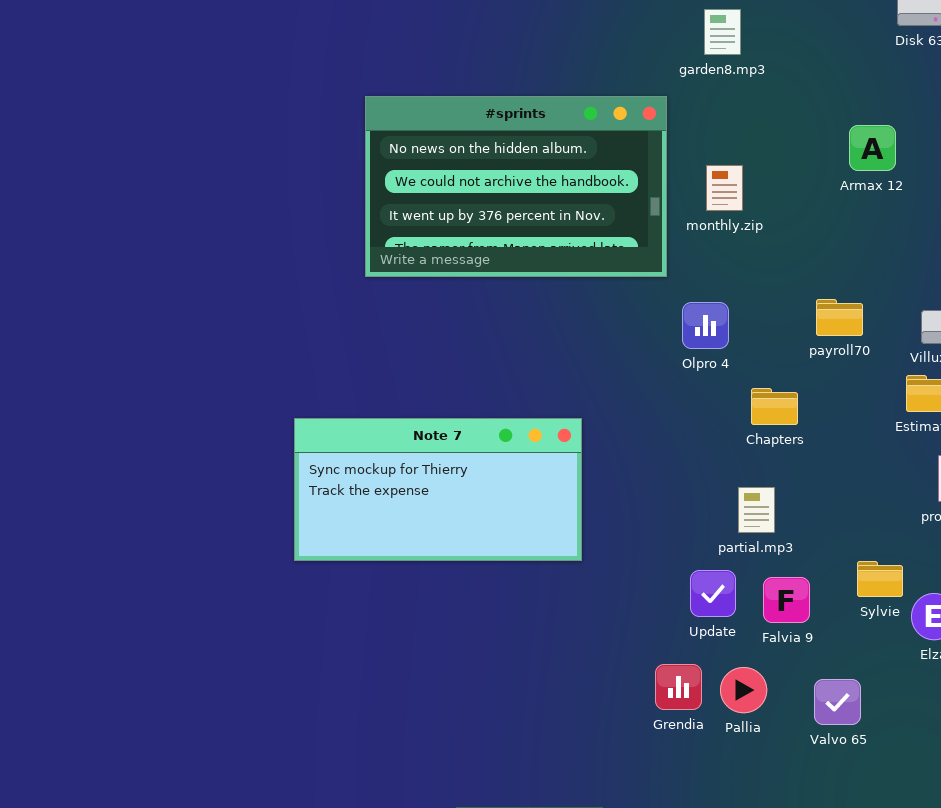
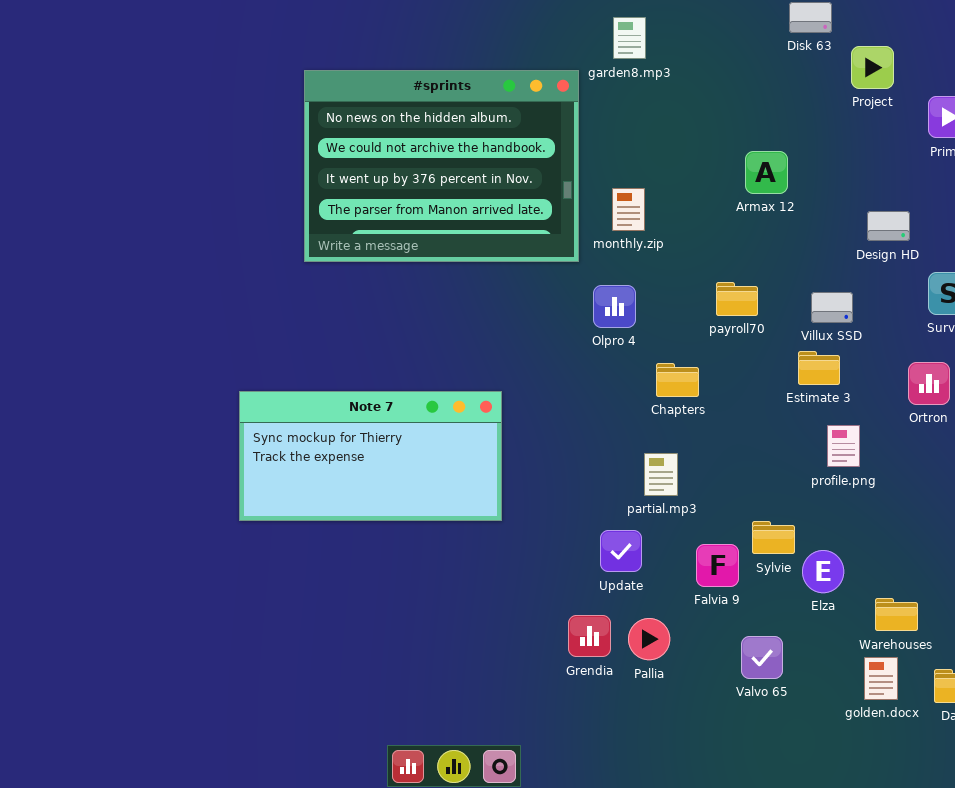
#sprints: [365,96,667,277] -> [304,70,579,262], resized
Armax 12: [849,125,896,171] -> [745,151,788,194], moved
monthly.zip: [706,165,743,211] -> [612,188,645,231], moved
Falvia 9: [763,577,810,623] -> [696,544,739,587], moved
Valvo 65: [814,679,861,725] -> [741,636,783,679], moved

